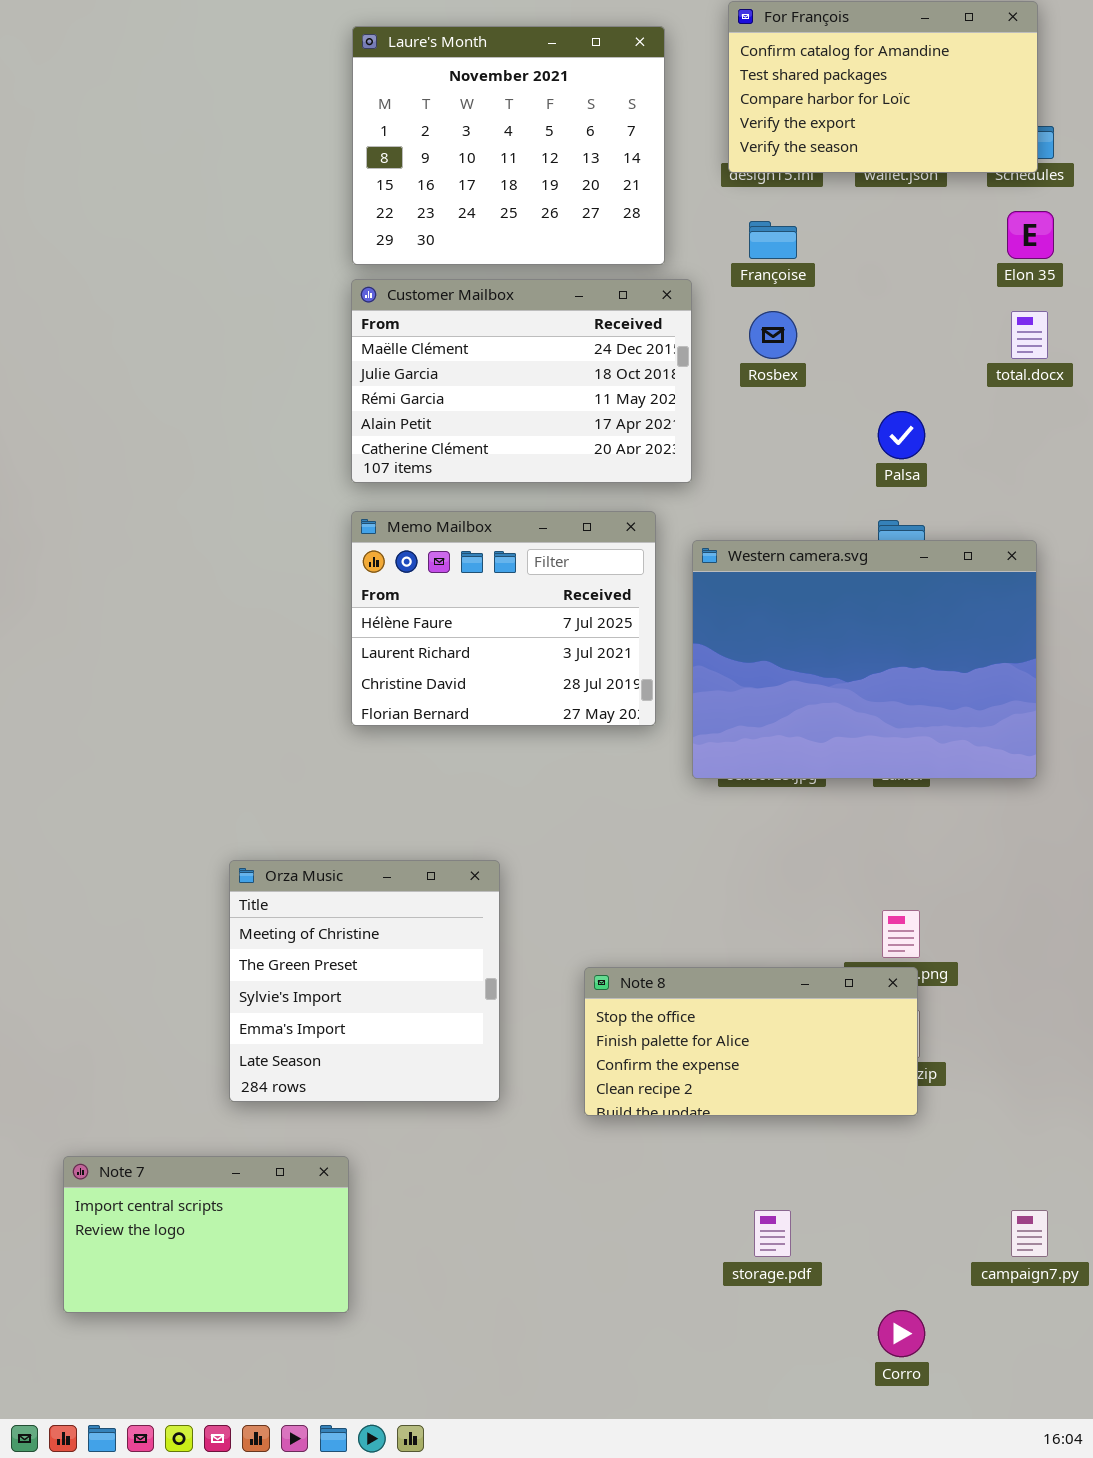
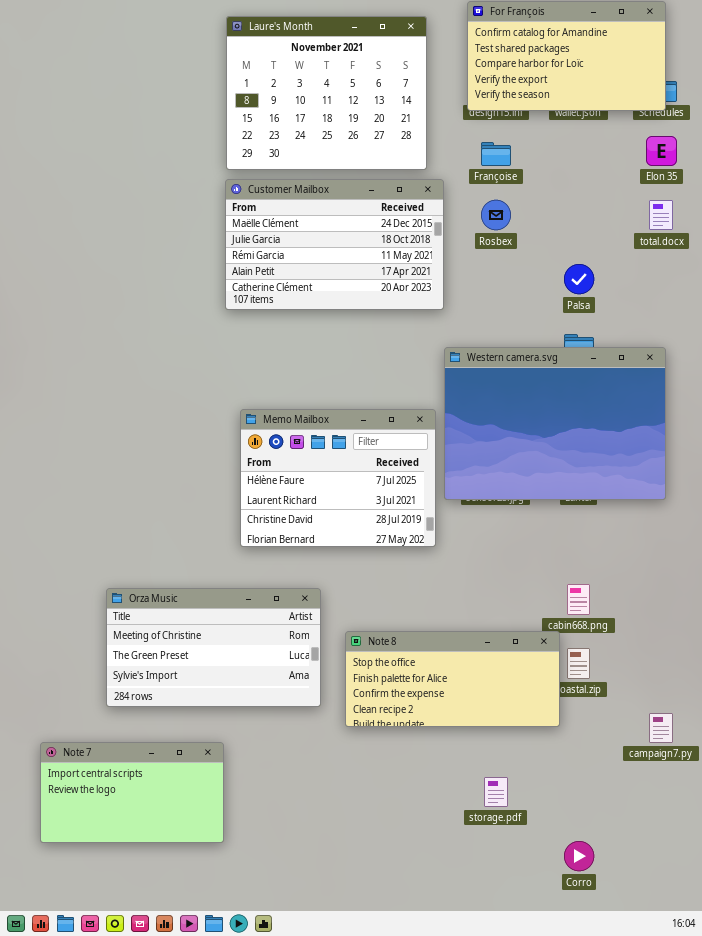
Memo Mailbox: [351,511,656,726] -> [240,409,436,547], moved
Orza Music: [229,860,500,1102] -> [106,588,321,707], resized
Note 8: [584,967,918,1116] -> [345,631,560,727], moved
campaign7.py: [1011,1210,1048,1257] -> [649,713,673,743], moved

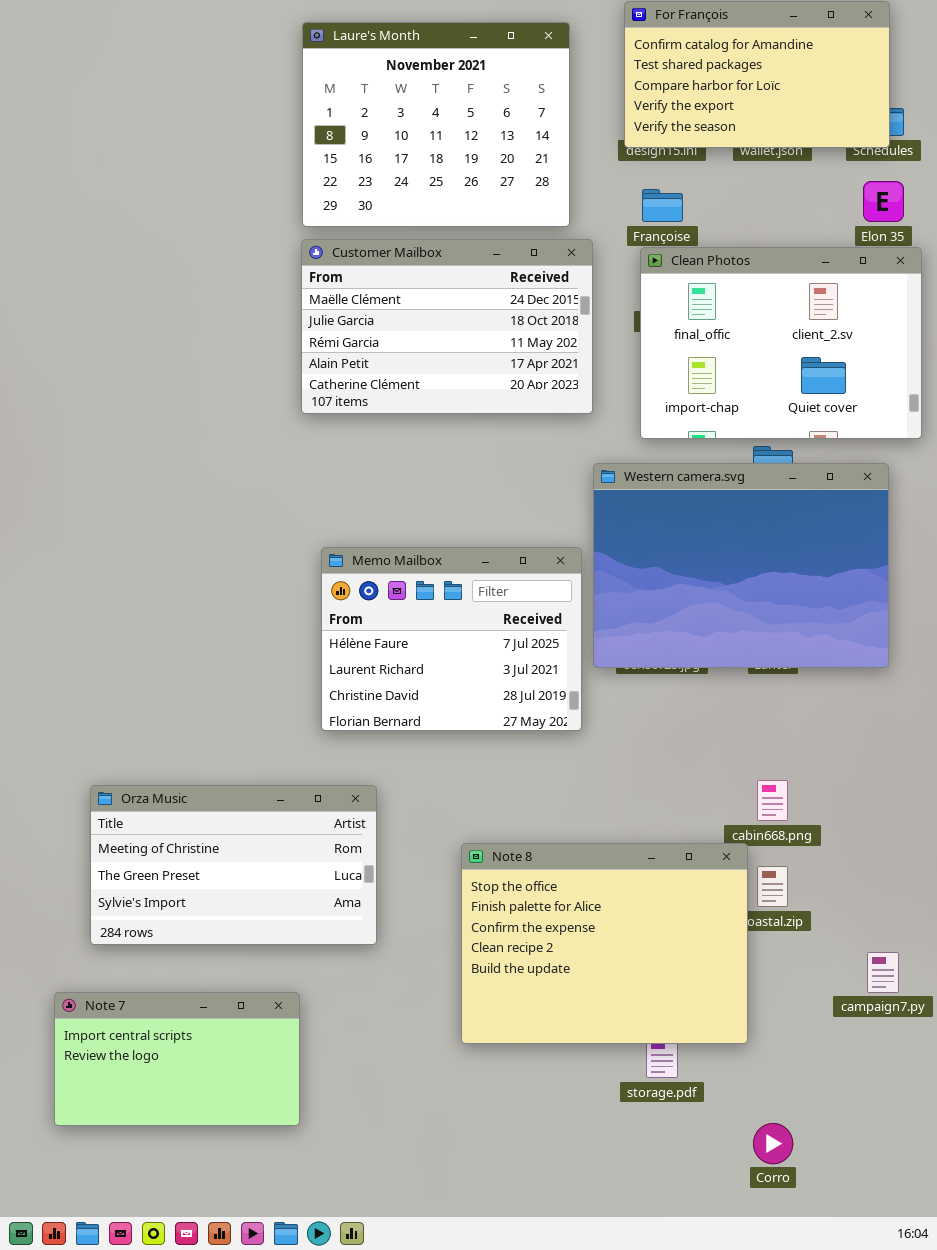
Clean Photos: none -> [640,247,922,439], opened
Orza Music: [106,588,321,707] -> [90,785,377,945], moved
Note 8: [345,631,560,727] -> [461,843,748,1044], resized

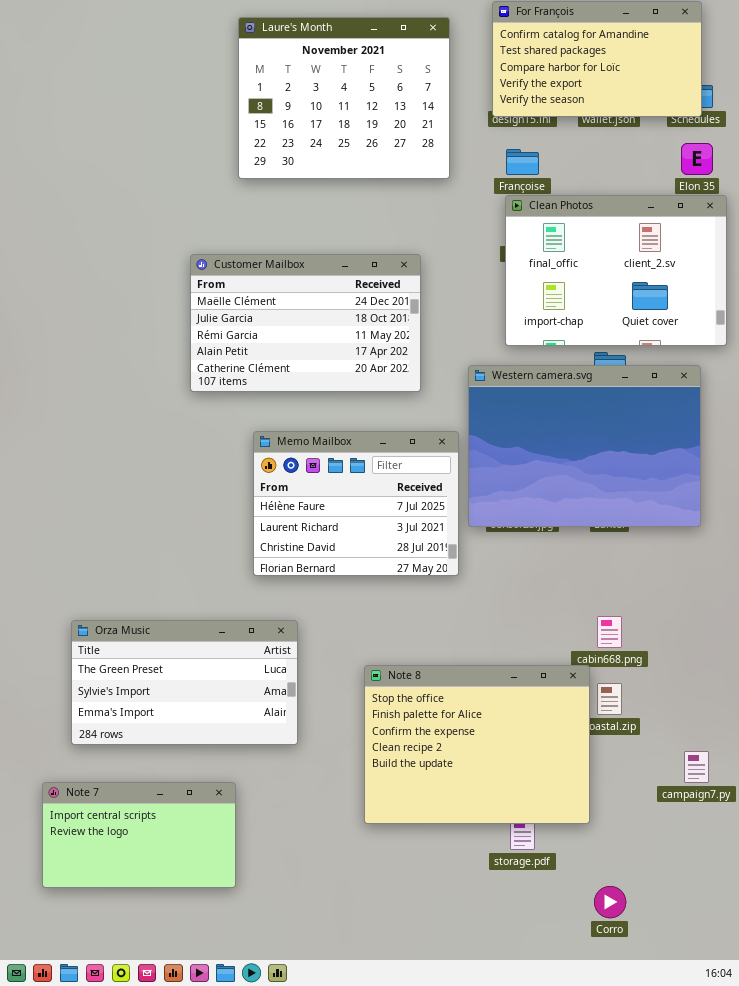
Customer Mailbox: [301,239,593,414] -> [190,254,421,392], moved
Orza Music: [90,785,377,945] -> [71,620,298,745], scrolled down 1 row

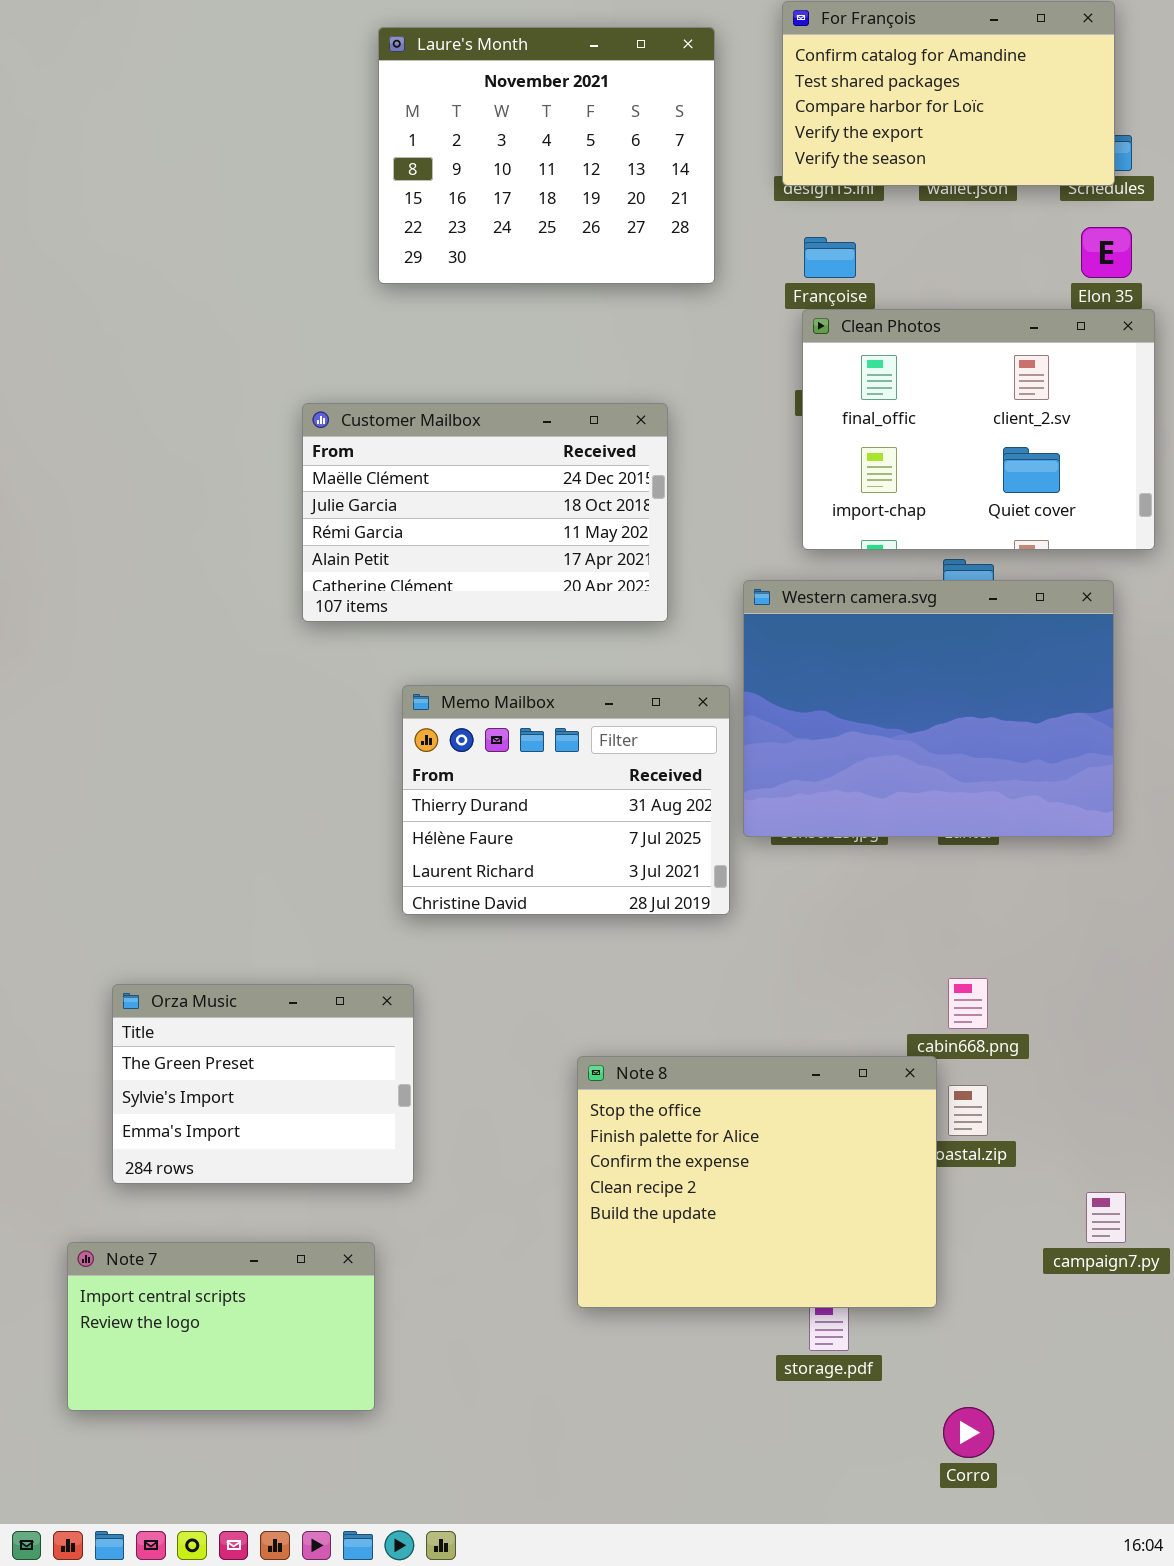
Memo Mailbox: [253,431,459,576] -> [402,685,730,915], scrolled up 1 row
Orza Music: [71,620,298,745] -> [112,984,414,1184], resized

